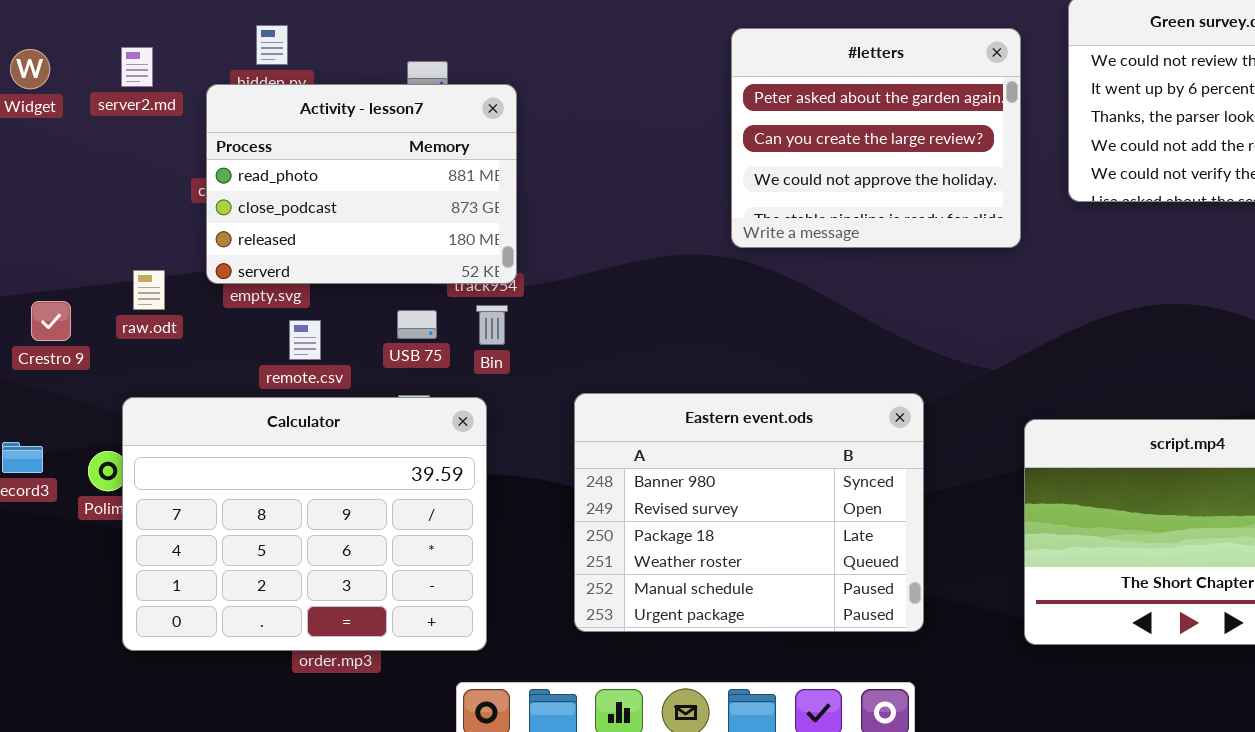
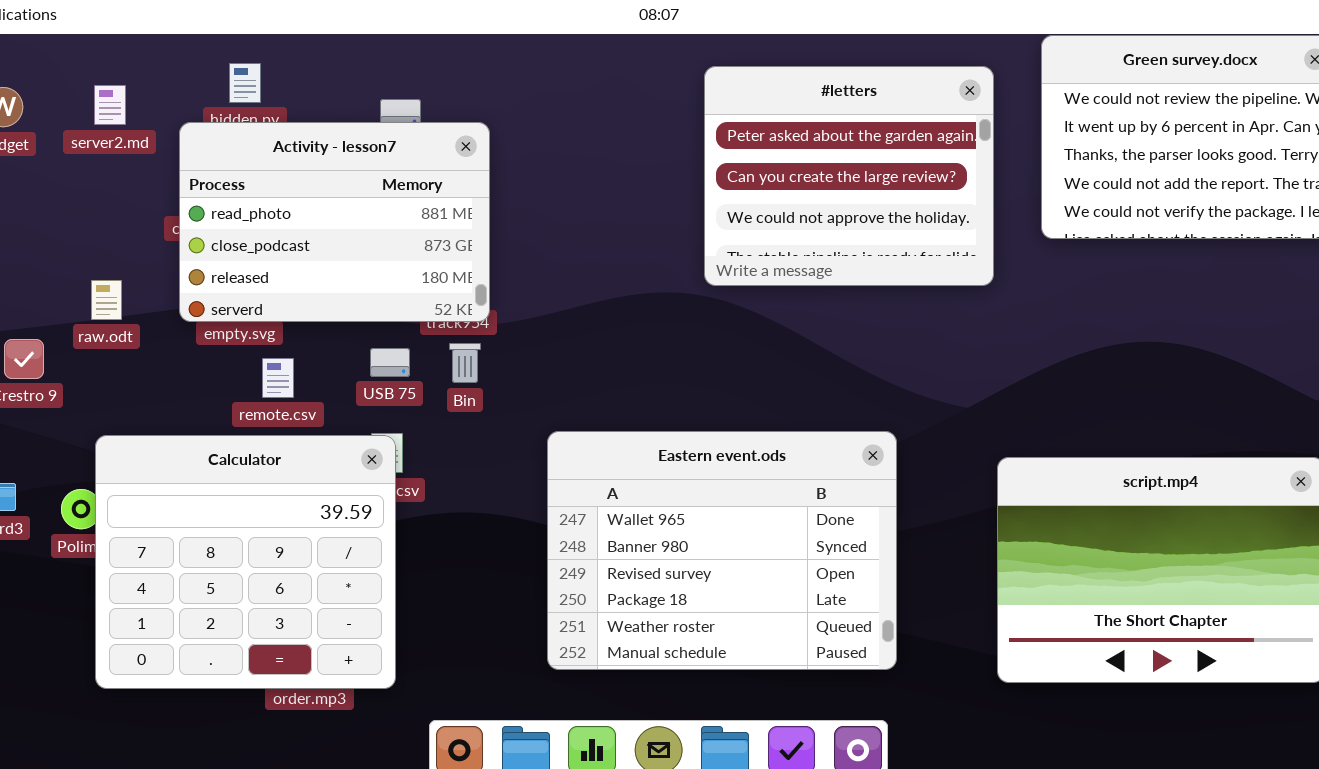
raw.odt: [133,270,165,310] -> [91,280,122,320], moved
Eastern event.ods: [574,393,924,632] -> [547,431,897,670], scrolled up 1 row
Calculator: [122,397,487,651] -> [95,435,396,689], resized

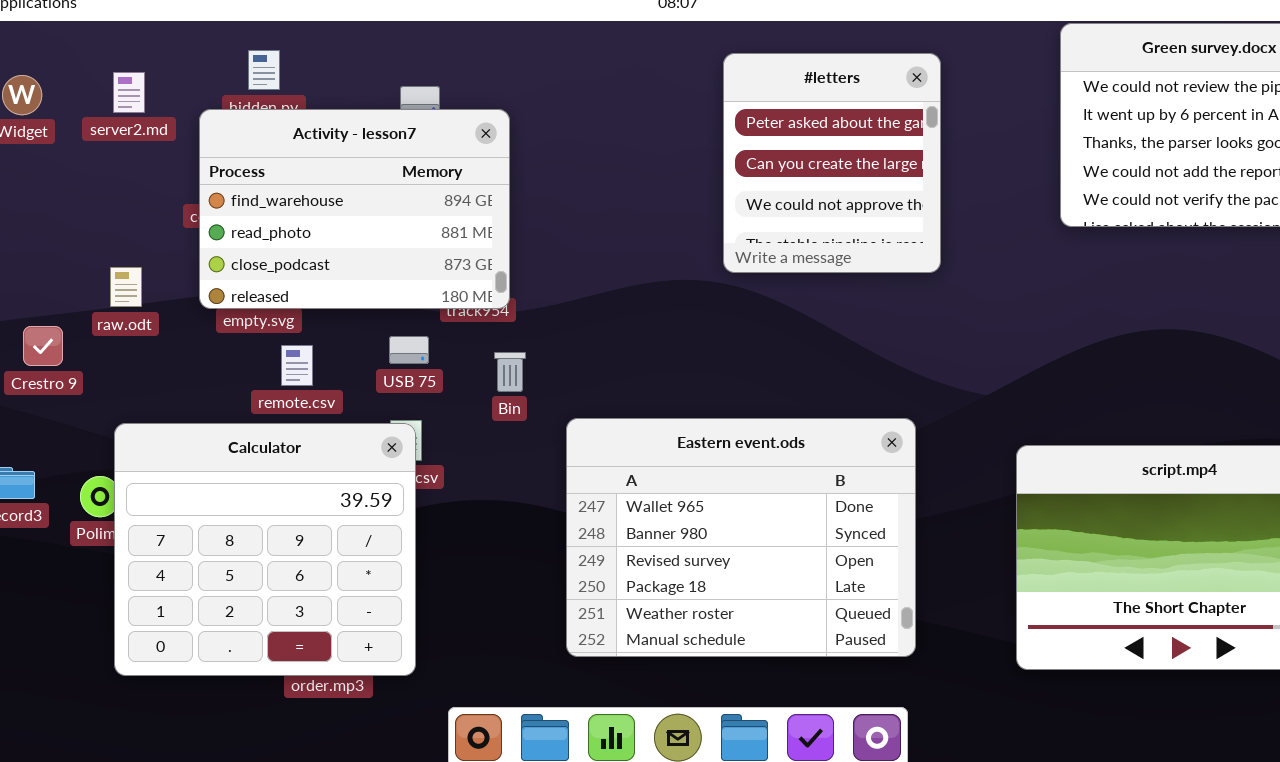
#letters: [704,66,994,286] -> [723,53,941,273], resized
Activity - lesson7: [179,122,490,322] -> [199,109,510,309], scrolled up 1 row
Bin: [449,343,481,383] -> [494,352,526,392], moved

